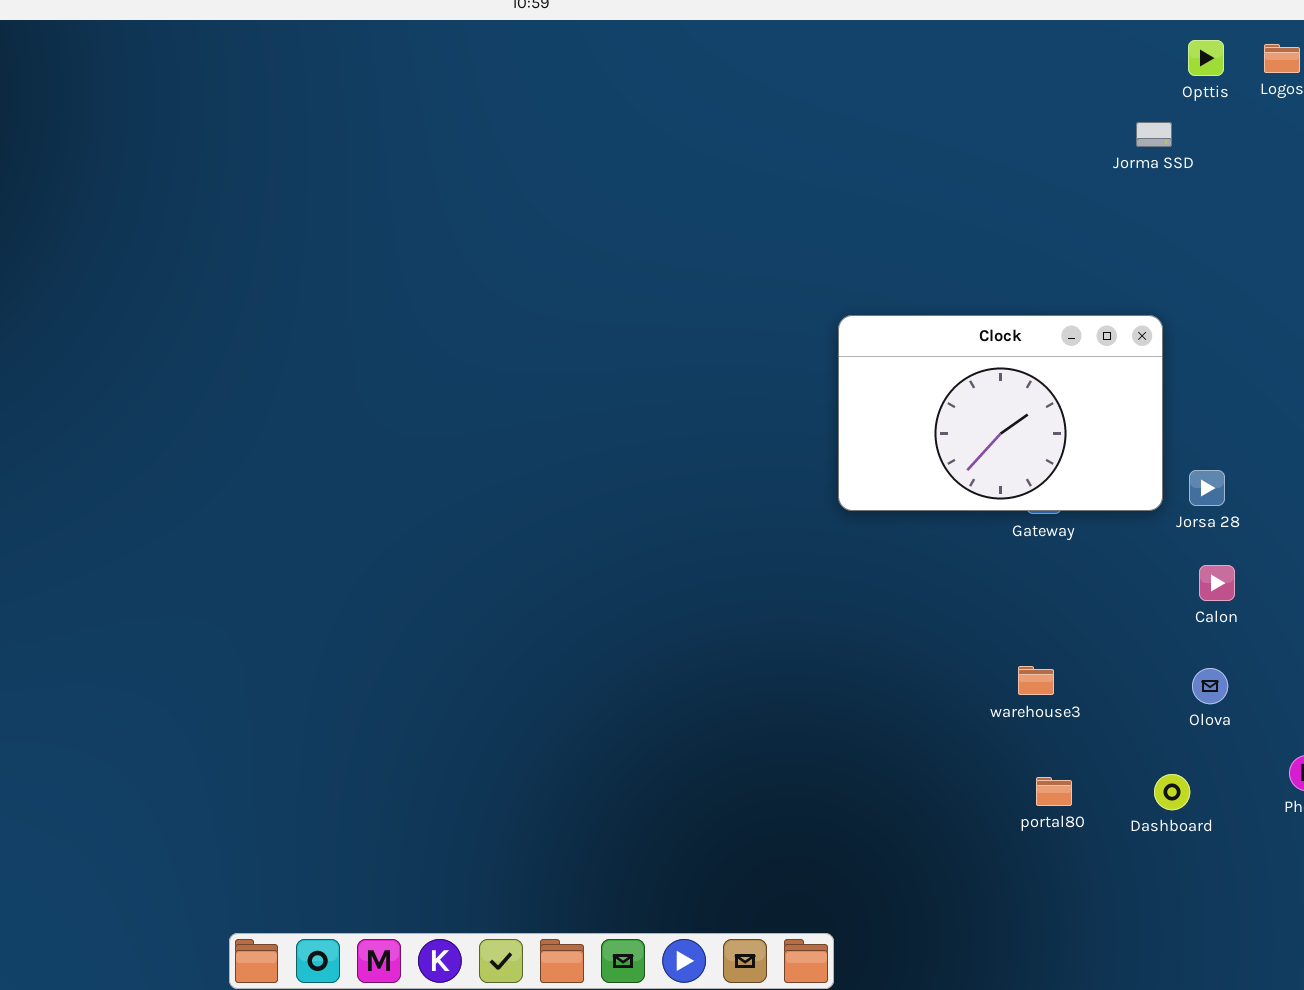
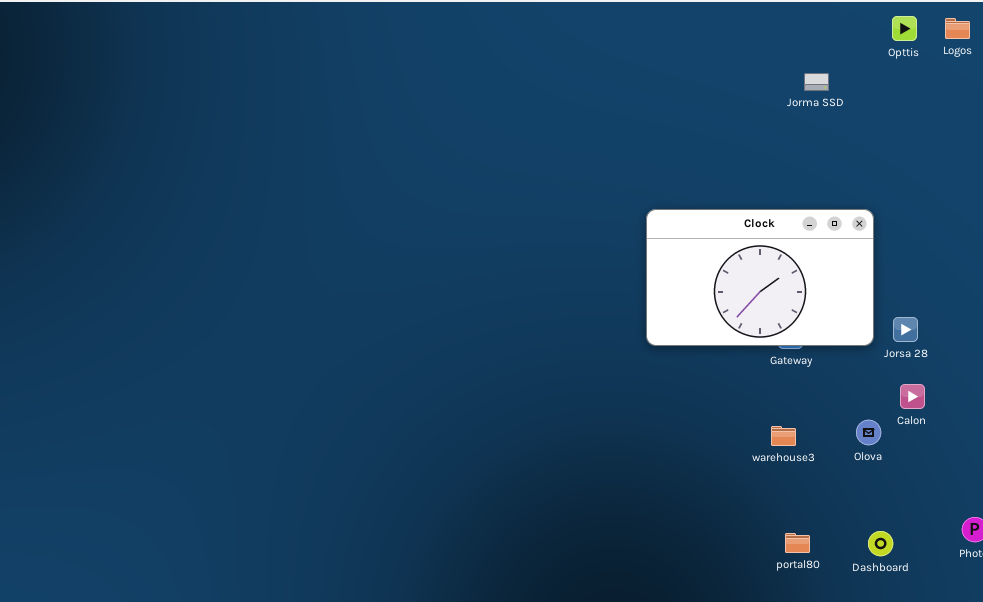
Jorma SSD: [1136,122,1172,147] -> [804,73,829,91], moved
warehouse3: [1018,666,1054,695] -> [771,426,796,446], moved
Olova: [1192,668,1228,704] -> [856,420,881,445], moved

